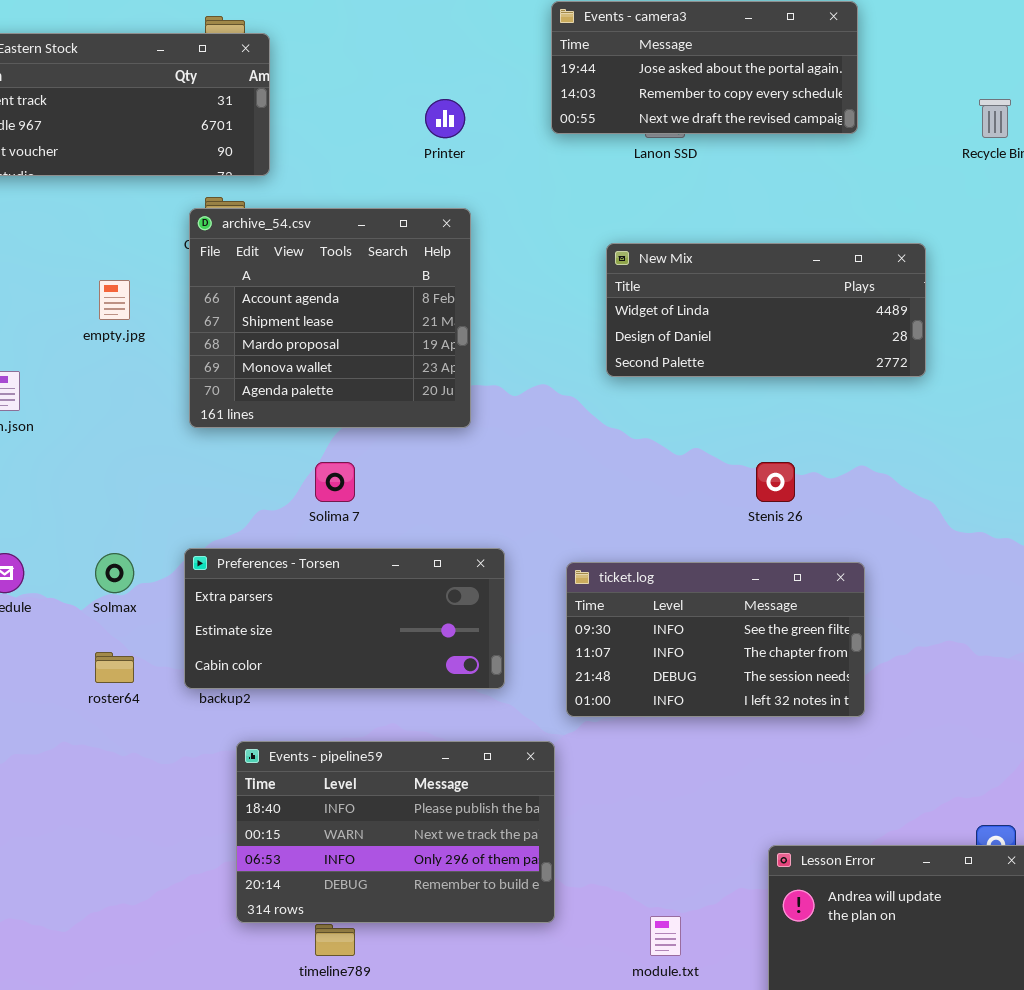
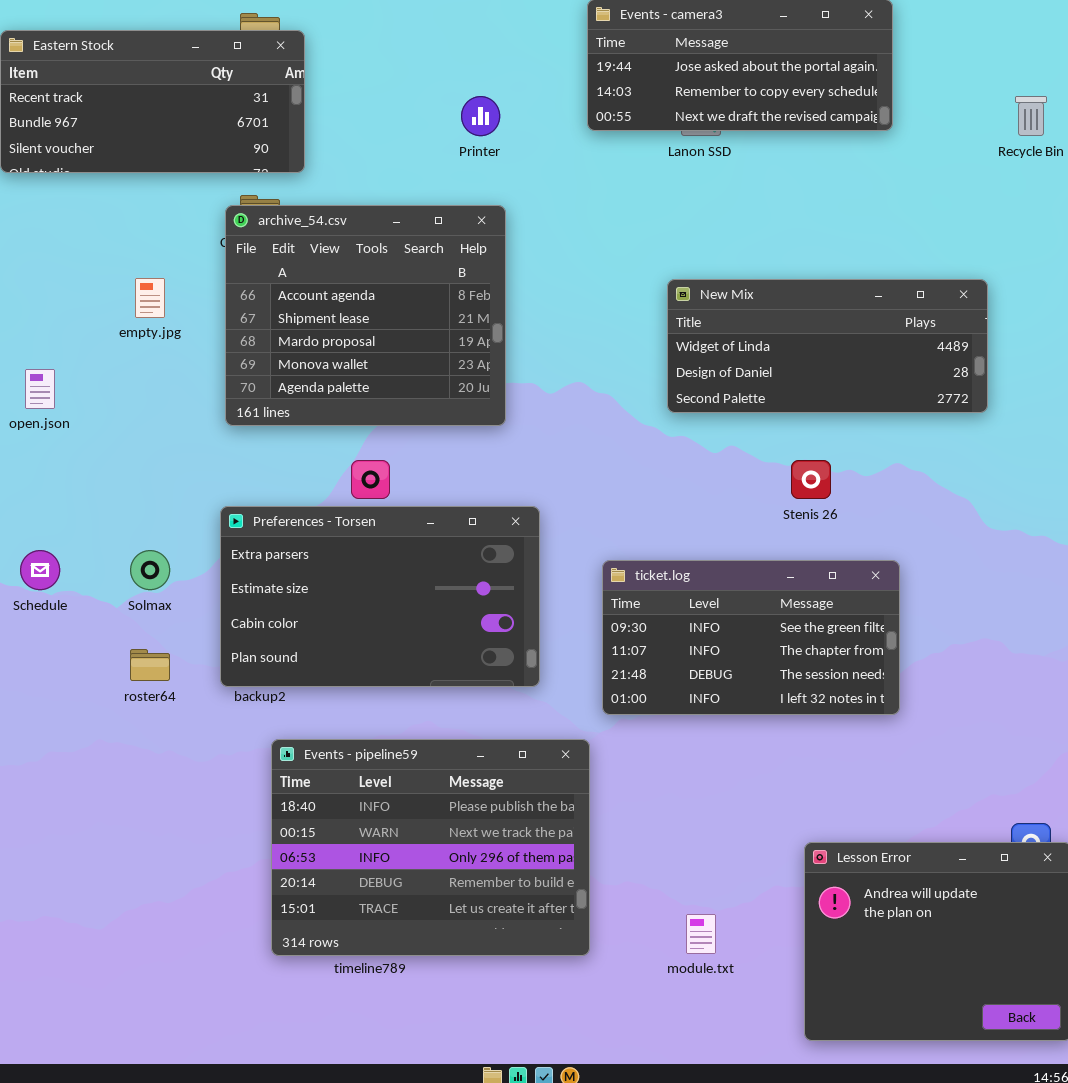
New Mix: [606,243,926,377] -> [667,279,988,413], moved
Preferences - Torsen: [184,548,505,689] -> [220,506,540,687], resized
Events - pipeline59: [236,741,555,923] -> [271,739,590,956], resized

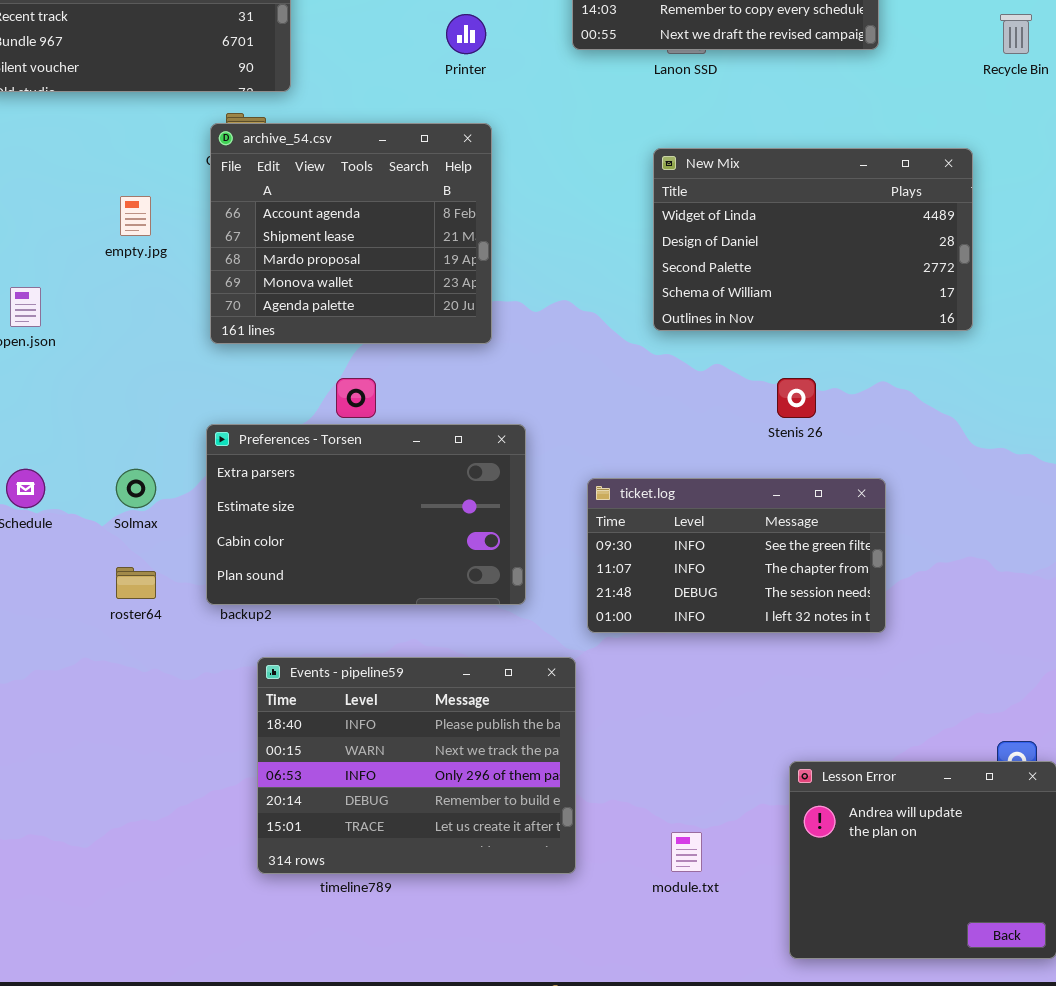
New Mix: [667,279,988,413] -> [653,148,973,331], resized

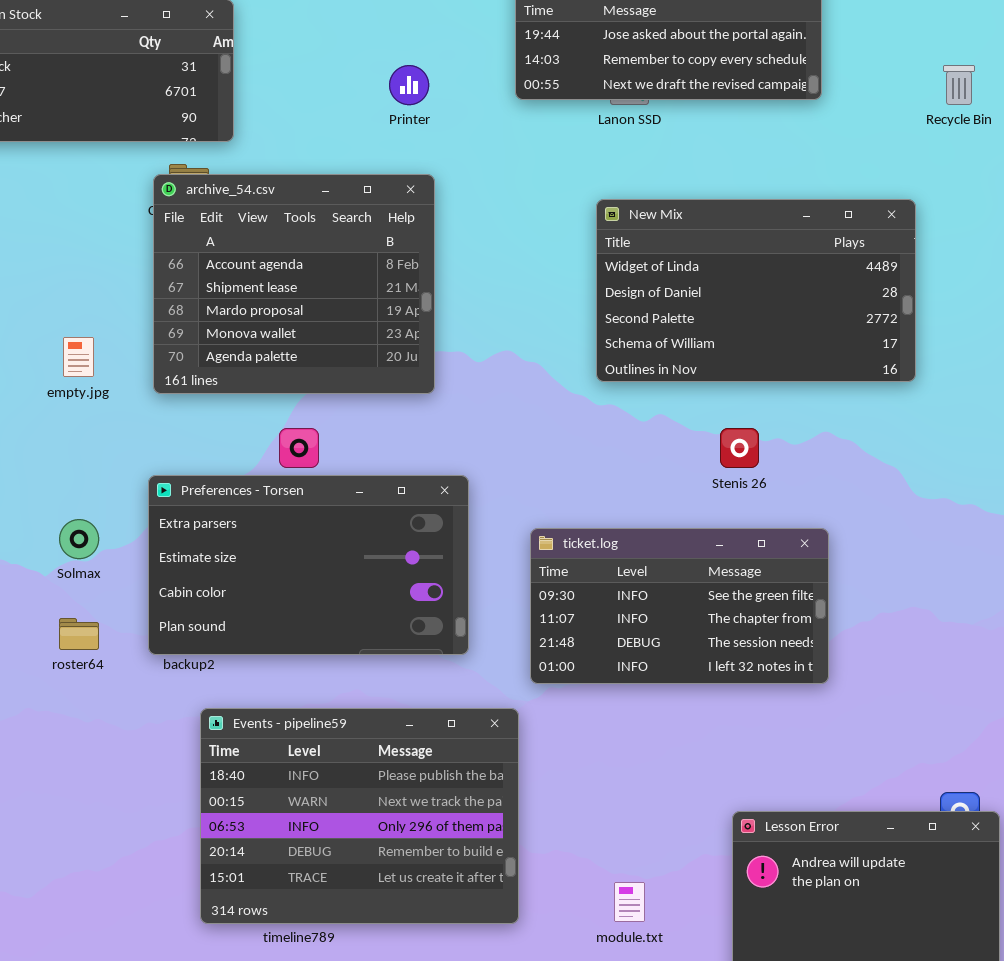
empty.jpg: [120,196,151,236] -> [63,337,94,377], moved

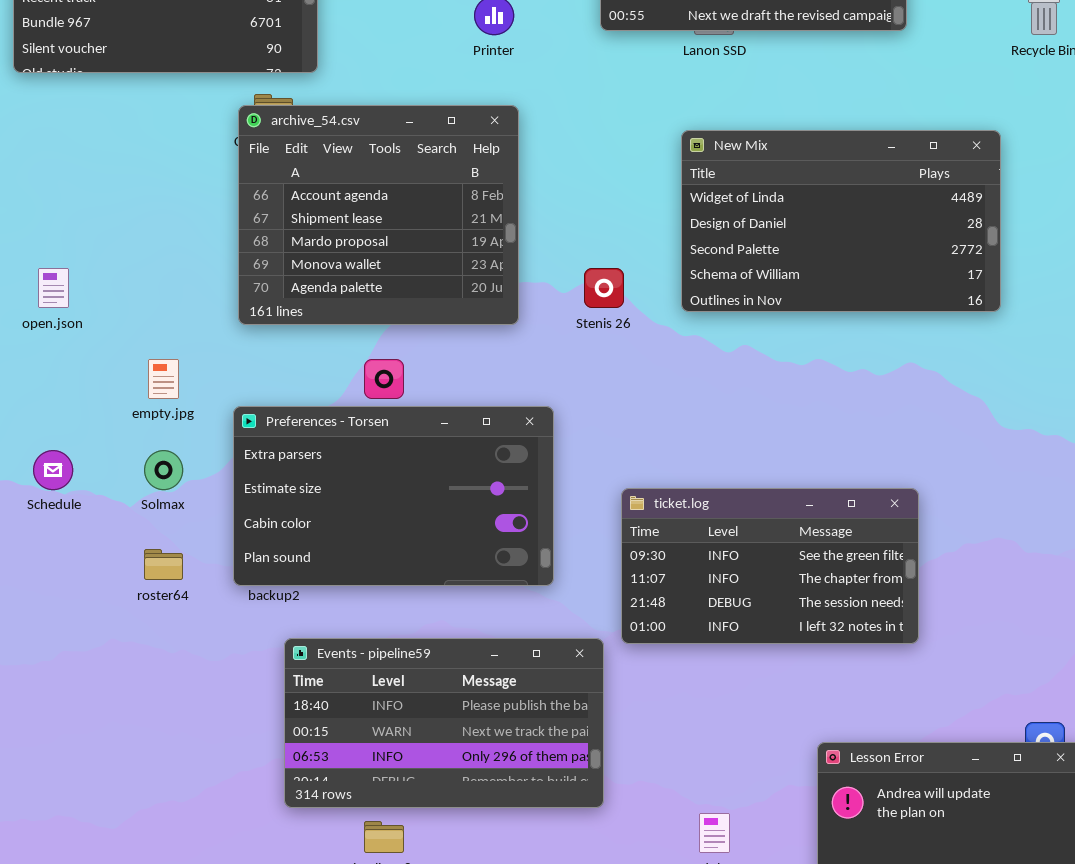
empty.jpg: [63,337,94,377] -> [148,359,179,399], moved
Stenis 26: [720,428,759,468] -> [584,268,624,308], moved
ticket.log: [530,528,829,684] -> [621,488,919,644], moved
Events - pipeline59: [200,708,519,924] -> [284,638,604,808], resized

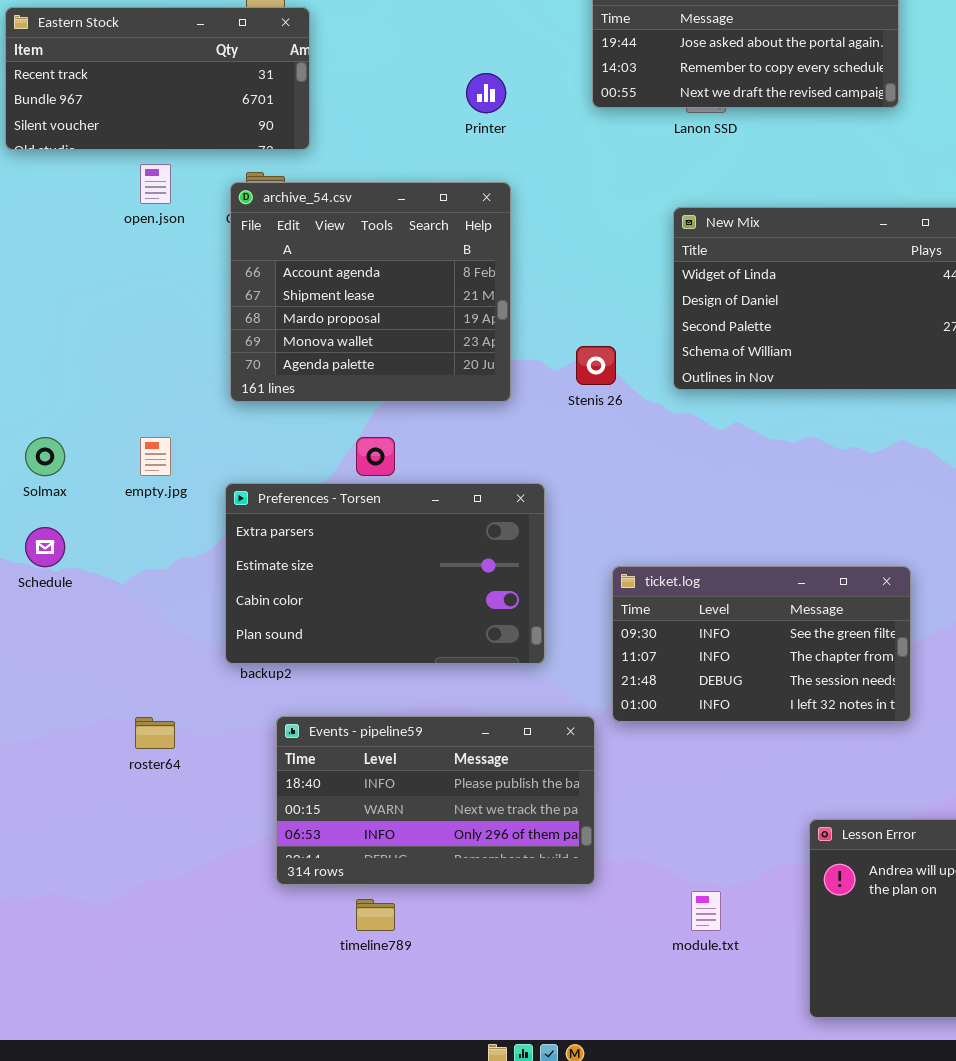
open.json: [38,268,69,308] -> [140,164,171,204], moved
Solmax: [144,450,183,490] -> [25,437,65,476], moved
roster64: [144,549,183,580] -> [135,717,175,749], moved

